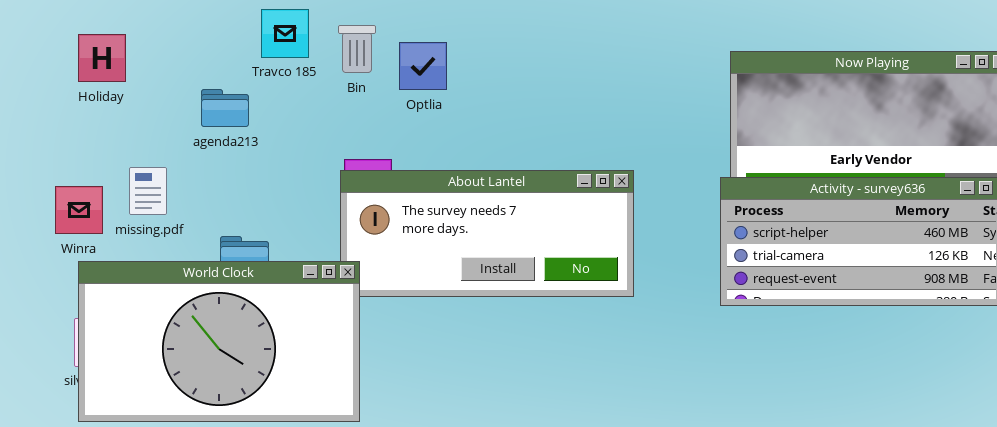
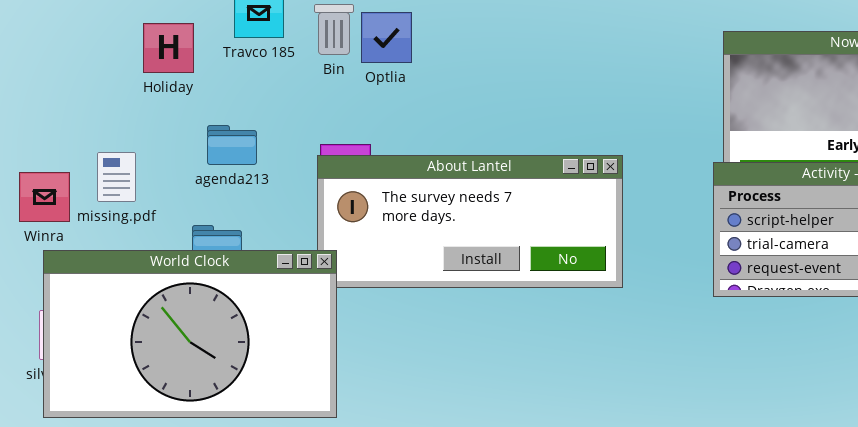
Holiday: [78,34,126,82] -> [143,23,194,73], moved
Optlia: [399,42,447,90] -> [361,12,412,63], moved
agenda213: [201,89,249,127] -> [207,125,257,165], moved

